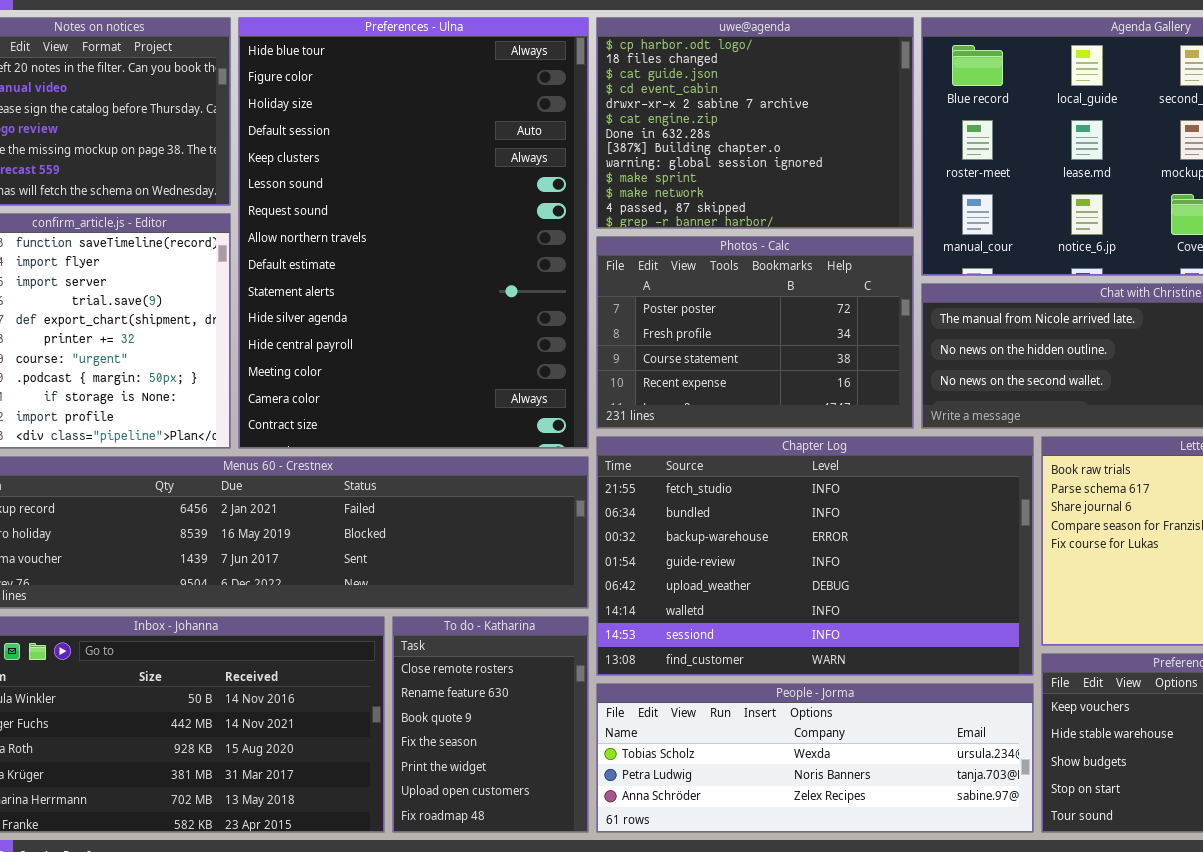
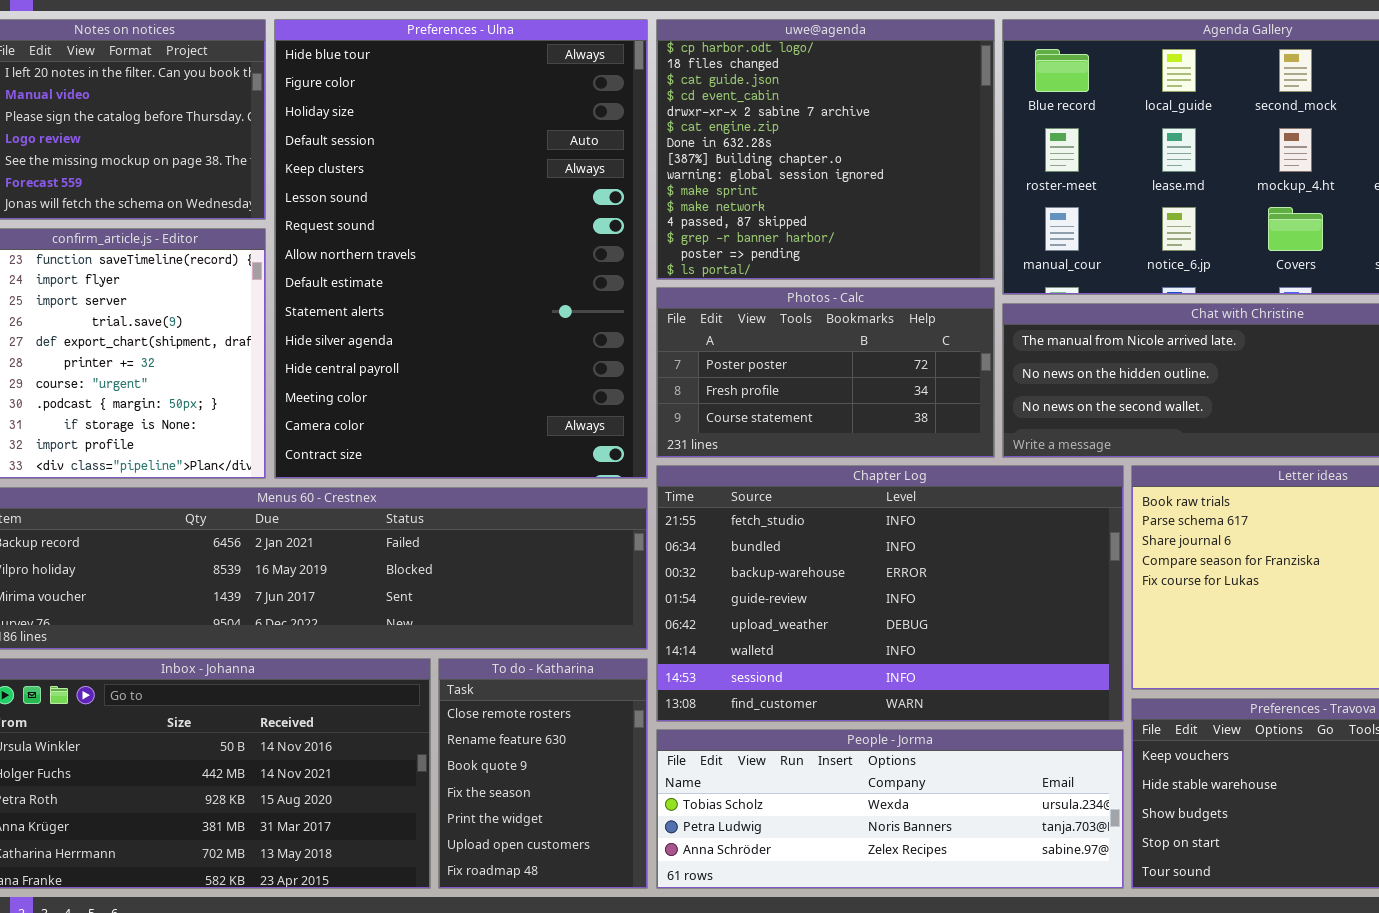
uwe@agenda: [596,17,914,229] -> [656,19,995,280], resized
Photos - Calc: [596,236,914,429] -> [656,287,995,458], resized

